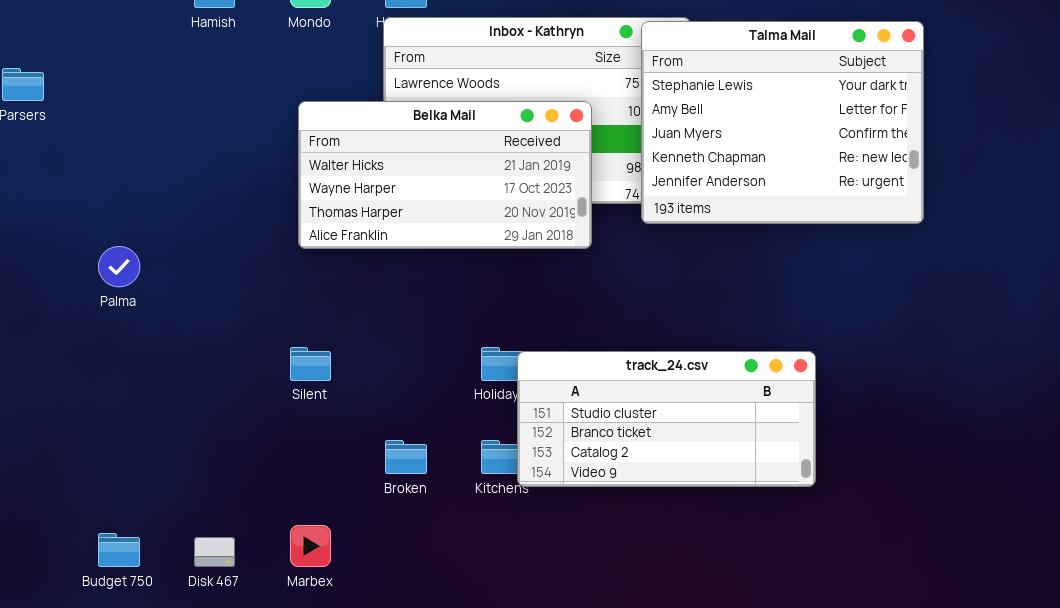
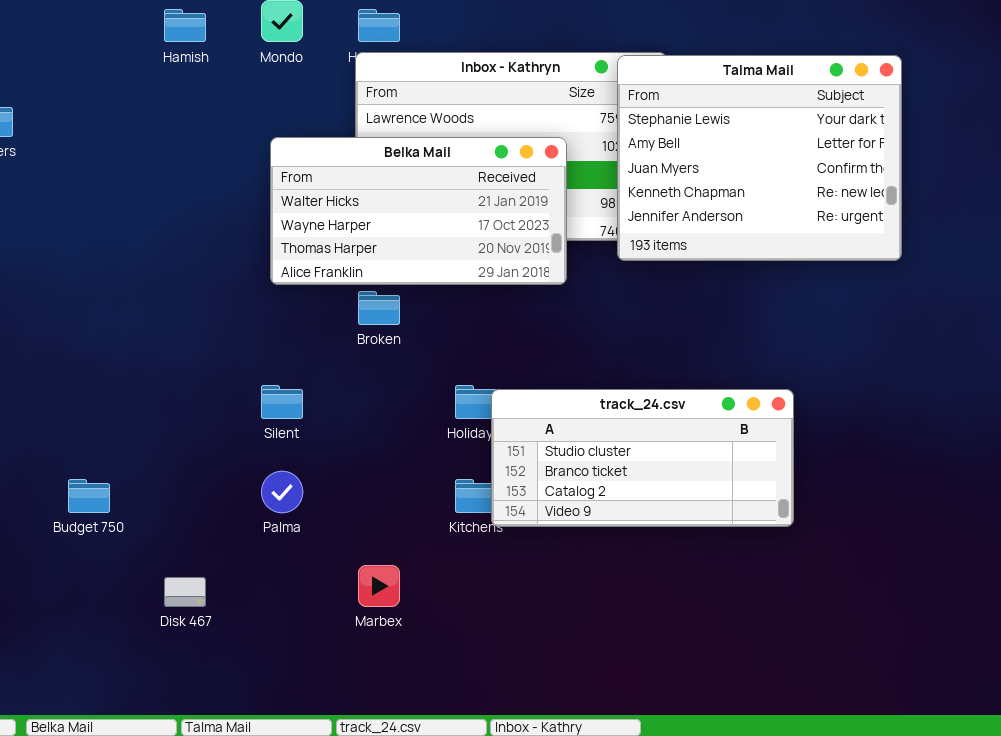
Palma: [98,246,140,287] -> [261,471,303,513], moved
Broken: [385,440,427,474] -> [358,291,400,325], moved
Marbex: [290,525,331,567] -> [358,565,400,607], moved
Budget 750: [98,533,140,567] -> [68,479,110,513], moved

